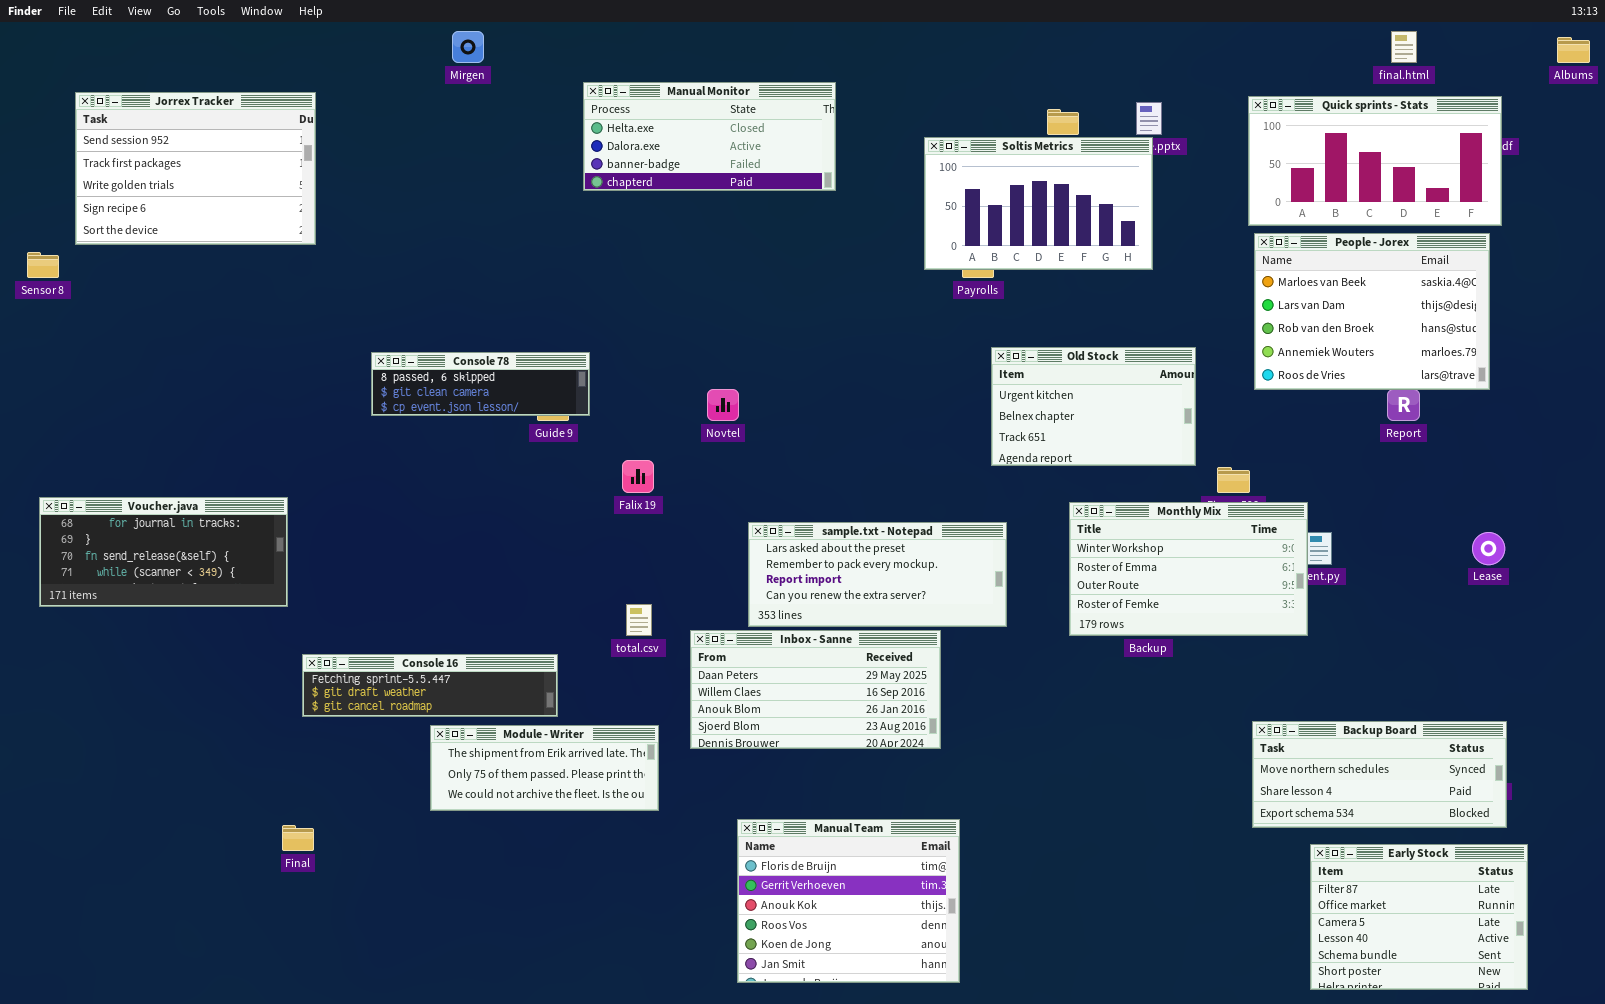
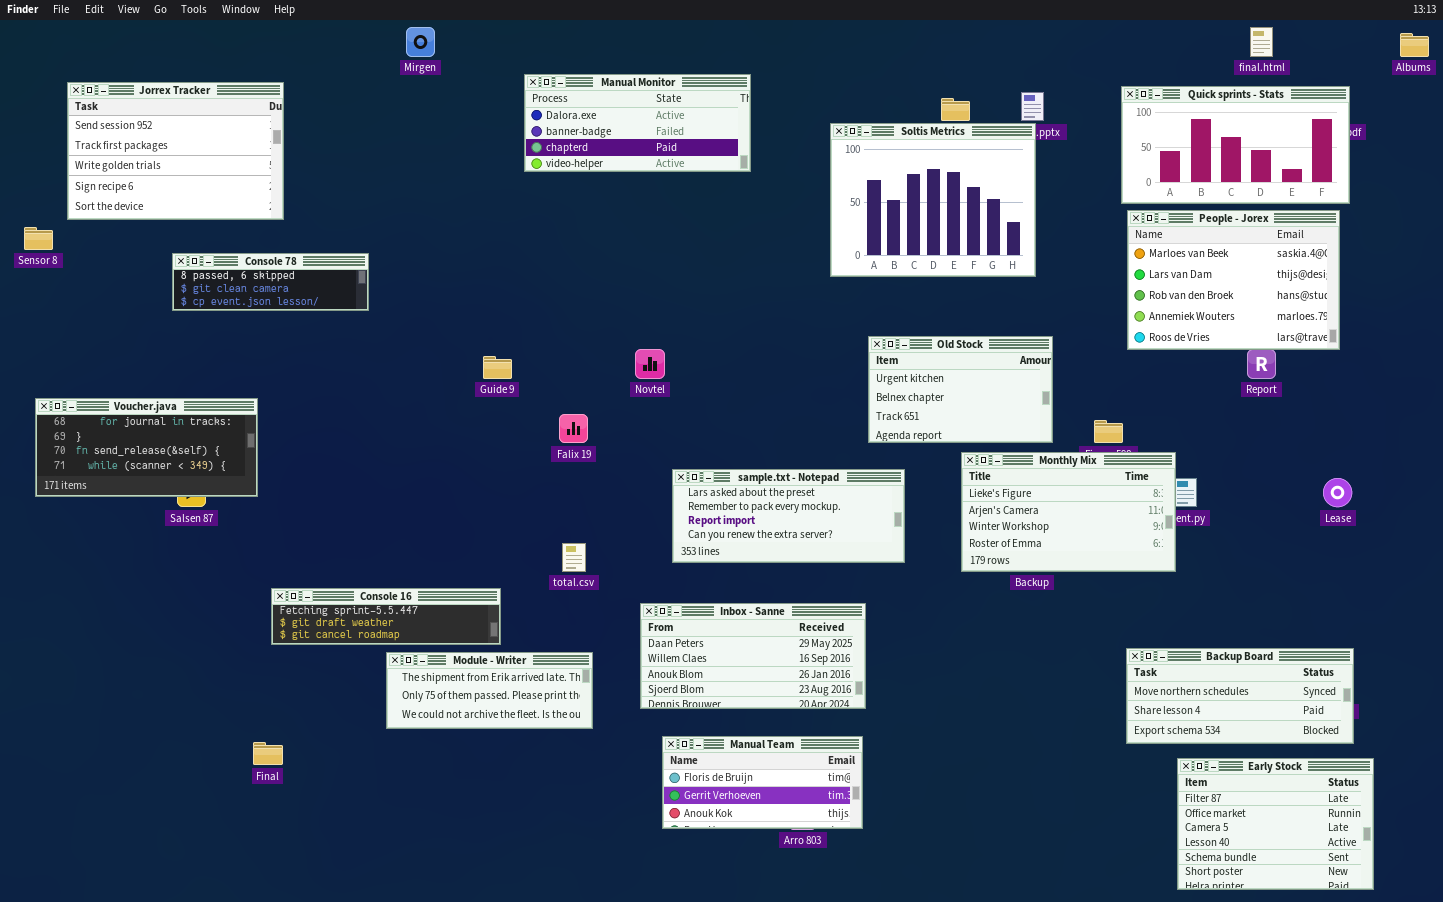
Manual Monitor: [583,82,836,191] -> [524,74,751,172], scrolled down 1 row
Soltis Metrics: [924,137,1153,270] -> [830,123,1036,277], resized
Old Stock: [991,347,1196,466] -> [868,336,1053,443], moved
Console 78: [371,352,590,416] -> [172,253,369,311], moved
Voucher.java: [39,497,288,607] -> [35,398,258,497], moved
Monthly Mix: [1069,502,1308,636] -> [961,452,1176,572], scrolled up 2 rows
Inbox - Sanne: [690,630,941,749] -> [640,603,866,709], moved
Manual Team: [737,819,960,983] -> [662,736,863,829], resized

